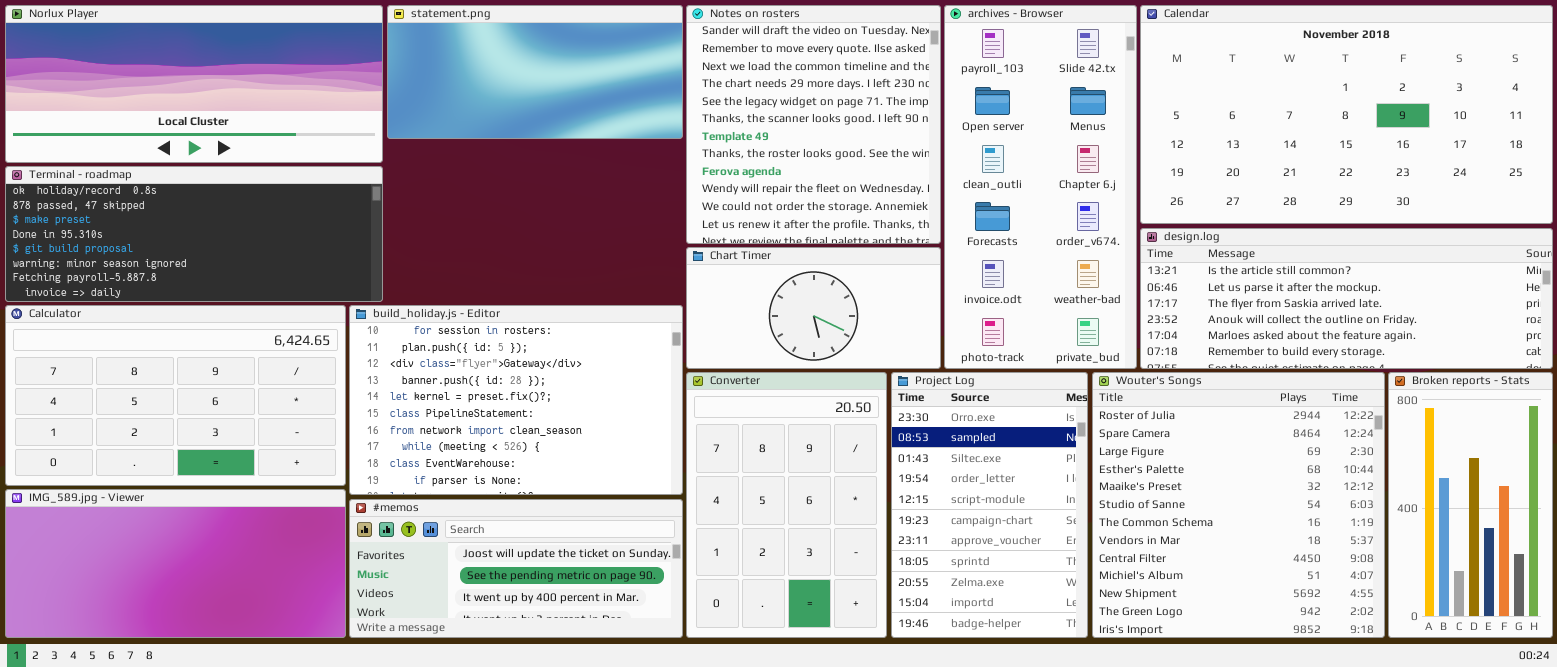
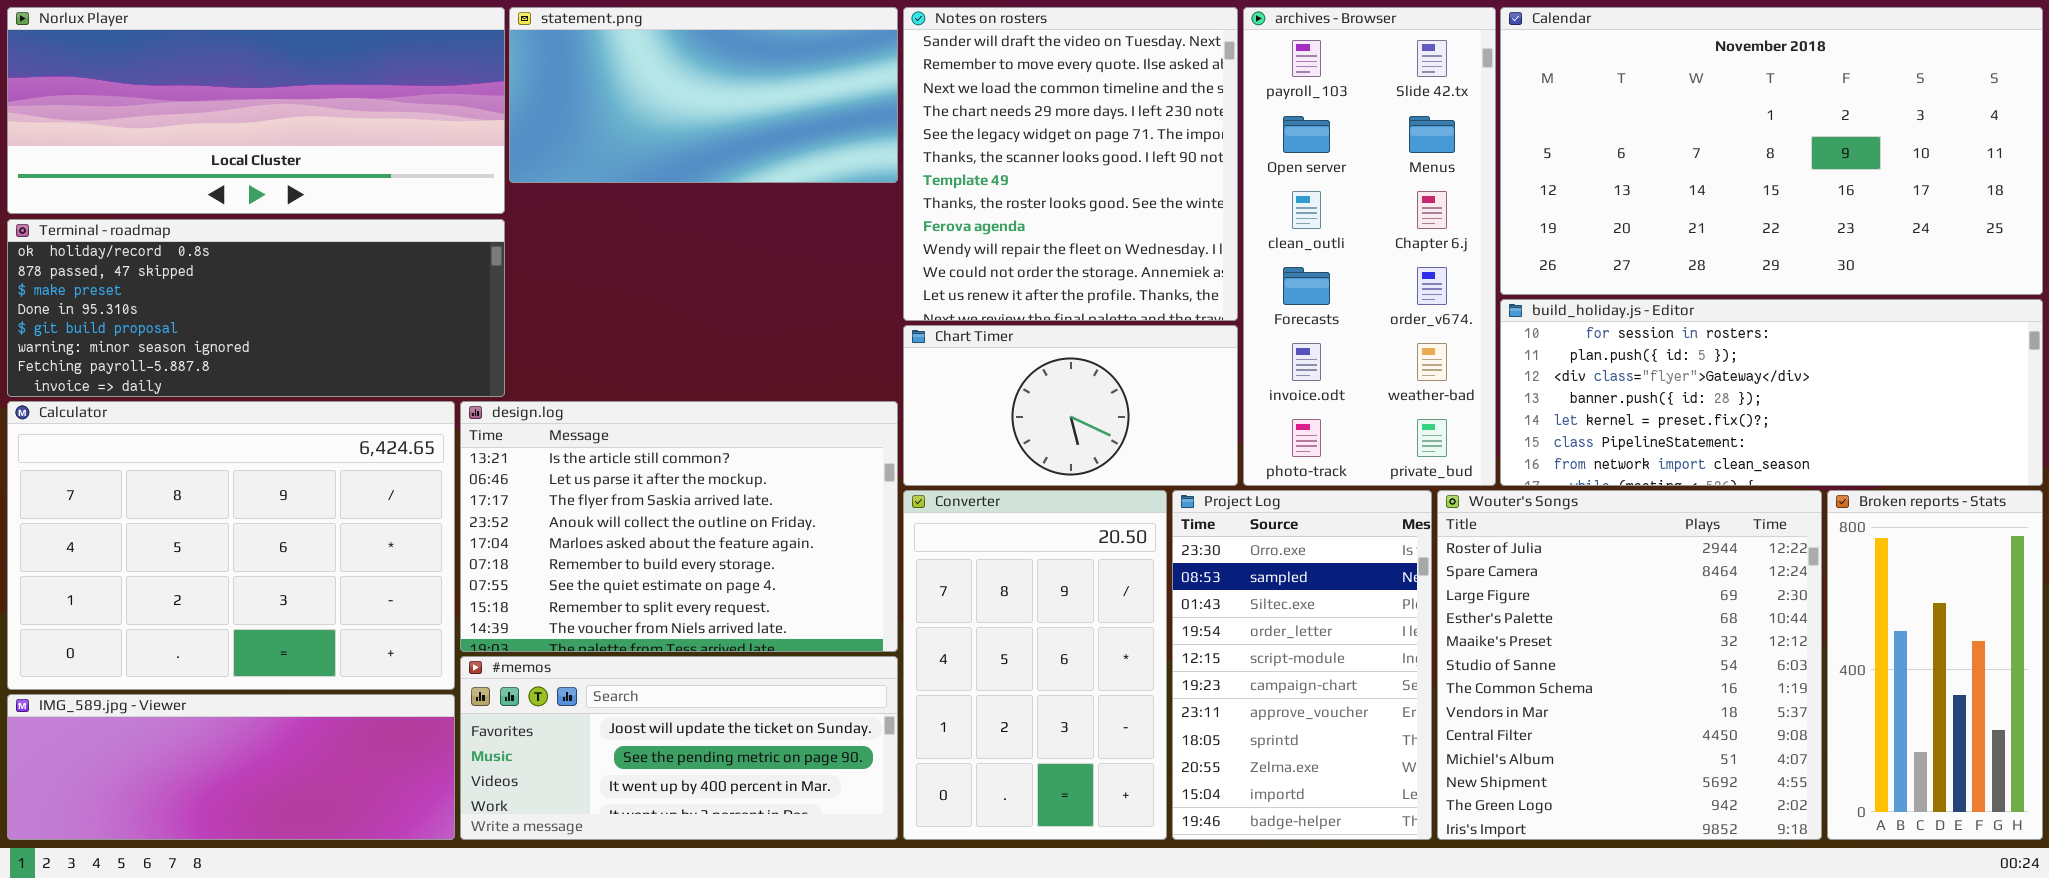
design.log: [1140,228,1553,369] -> [460,401,898,652], moved, resized
Calculator: [5,305,346,486] -> [7,401,455,690], resized
build_holiday.js - Editor: [349,305,683,495] -> [1500,299,2043,486], moved, resized
IMG_589.jpg - Viewer: [5,489,346,638] -> [7,694,455,840], resized

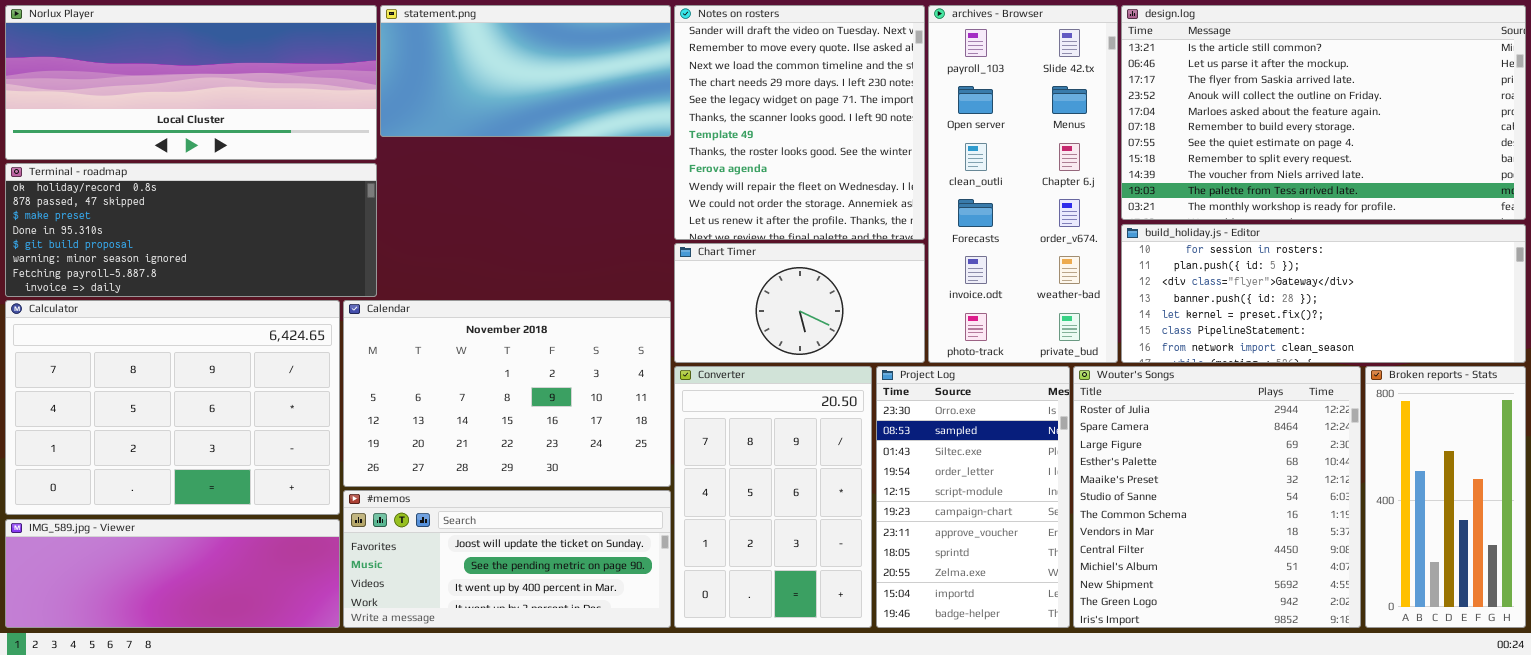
Calendar: [1500,7,2043,295] -> [343,300,671,487], moved, resized
design.log: [460,401,898,652] -> [1121,5,1526,220], moved, resized

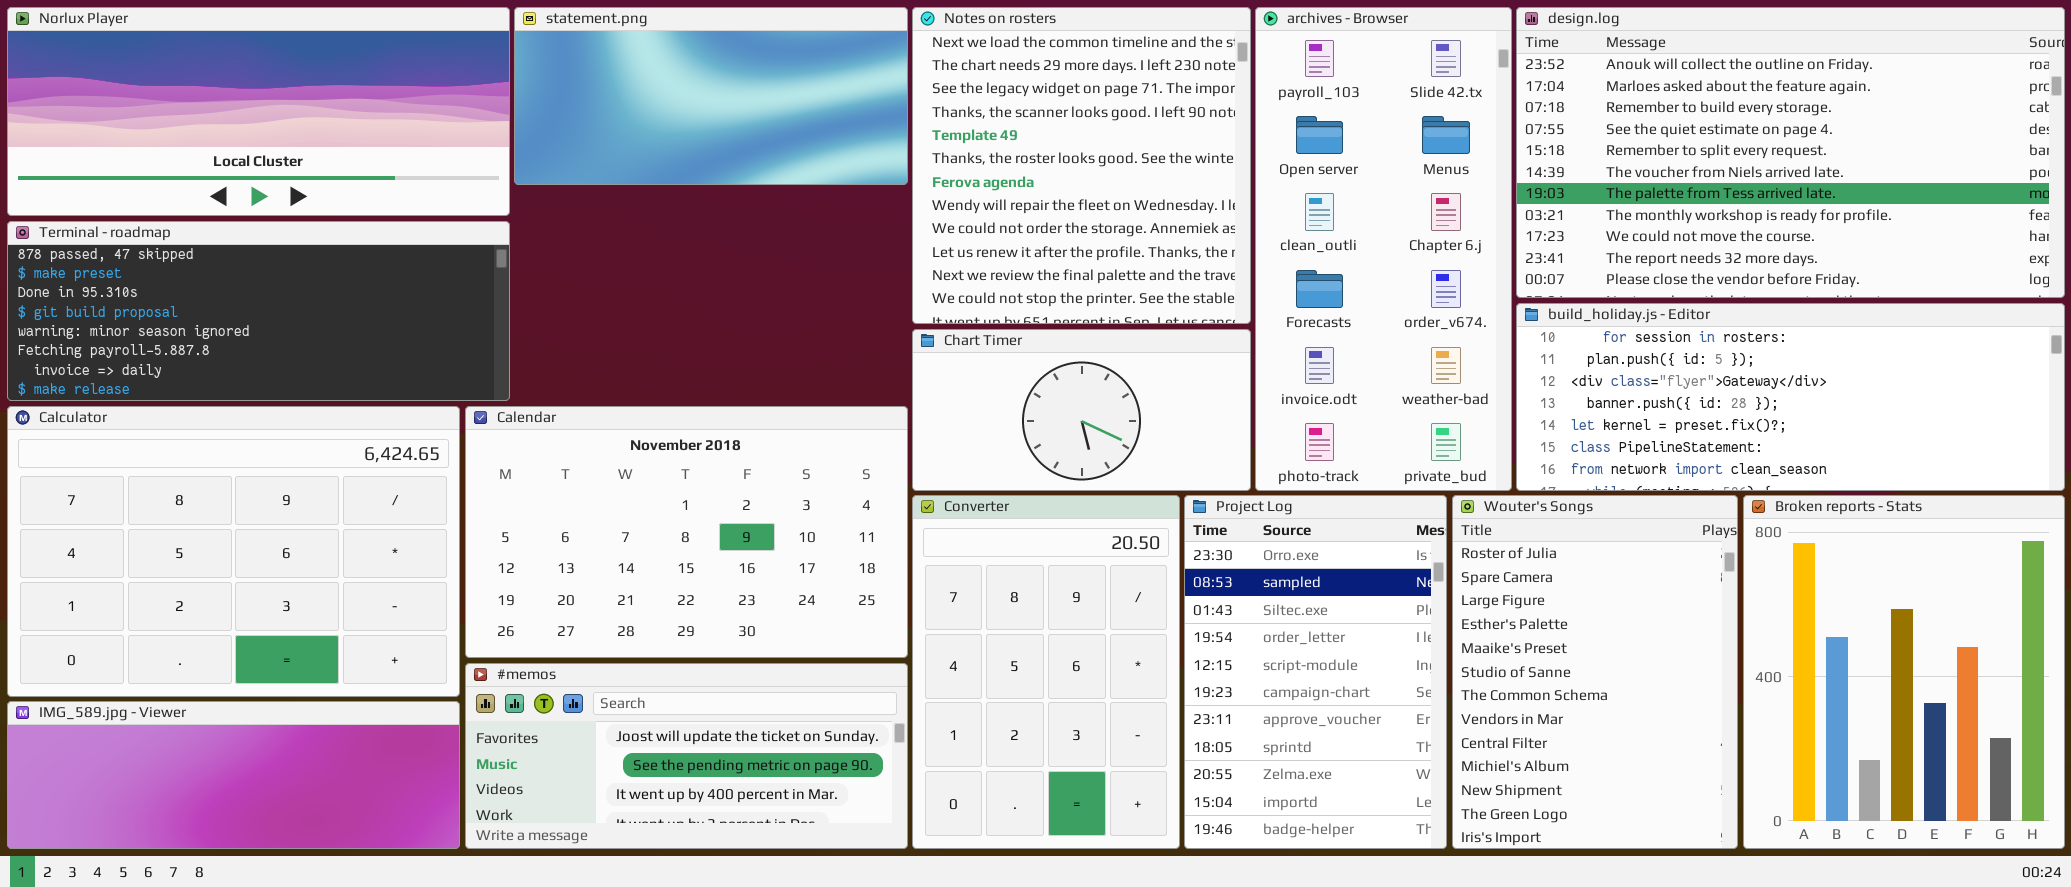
Notes on rosters: [674,5,925,240] -> [912,7,1251,324], scrolled down 2 rows
design.log: [1121,5,1526,220] -> [1516,7,2065,298], scrolled down 3 rows
Terminal - roadmap: [5,163,377,297] -> [7,221,510,401], scrolled down 1 row
Wouter's Songs: [1073,366,1361,628] -> [1452,495,1738,849], resized
Broken reports - Stats: [1365,366,1526,628] -> [1743,495,2065,849], resized

